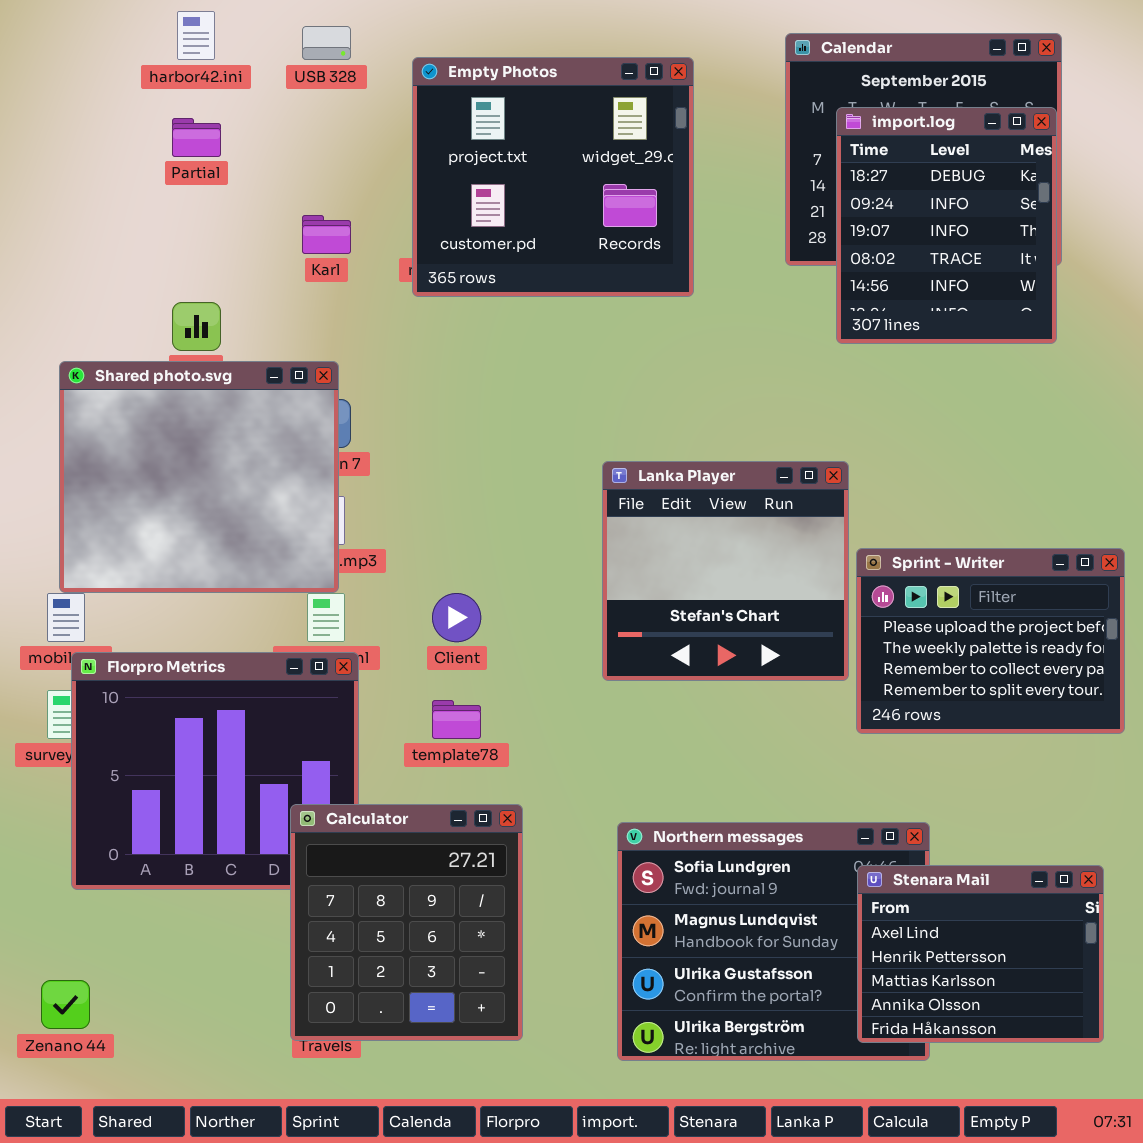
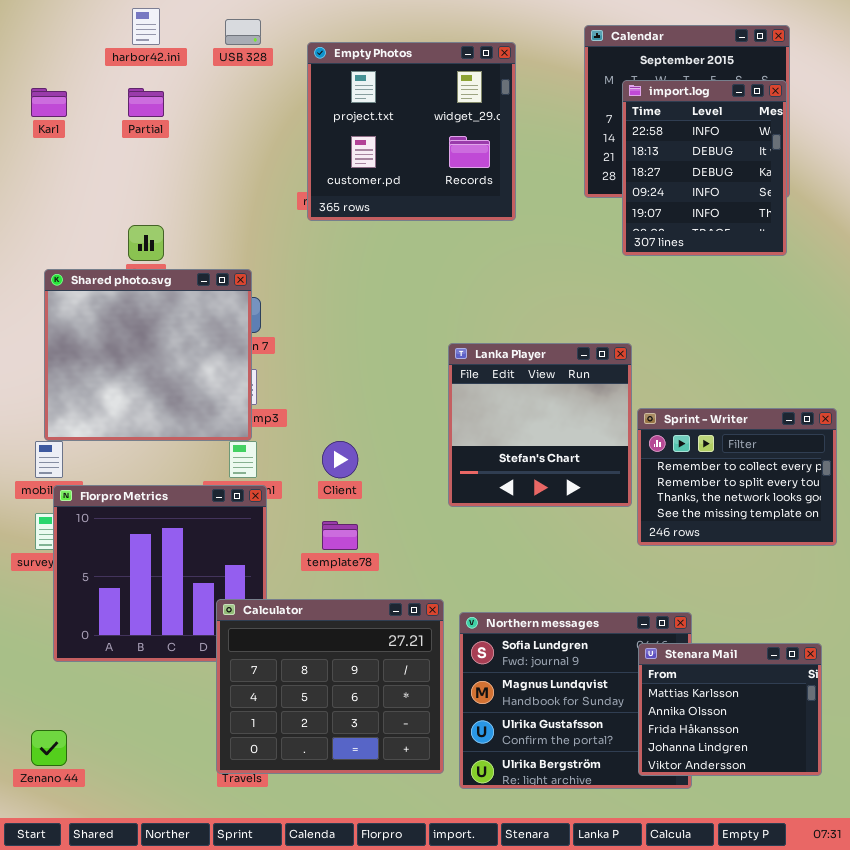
import.log: [836,107,1057,344] -> [622,80,787,256], scrolled up 2 rows
Karl: [302,215,351,254] -> [31,88,67,117], moved
Sprint - Writer: [856,548,1125,734] -> [637,408,837,546], scrolled down 2 rows
Calculator: [290,804,523,1041] -> [216,599,444,774], resized
Stenara Mail: [857,865,1104,1043] -> [638,643,822,776], scrolled down 2 rows

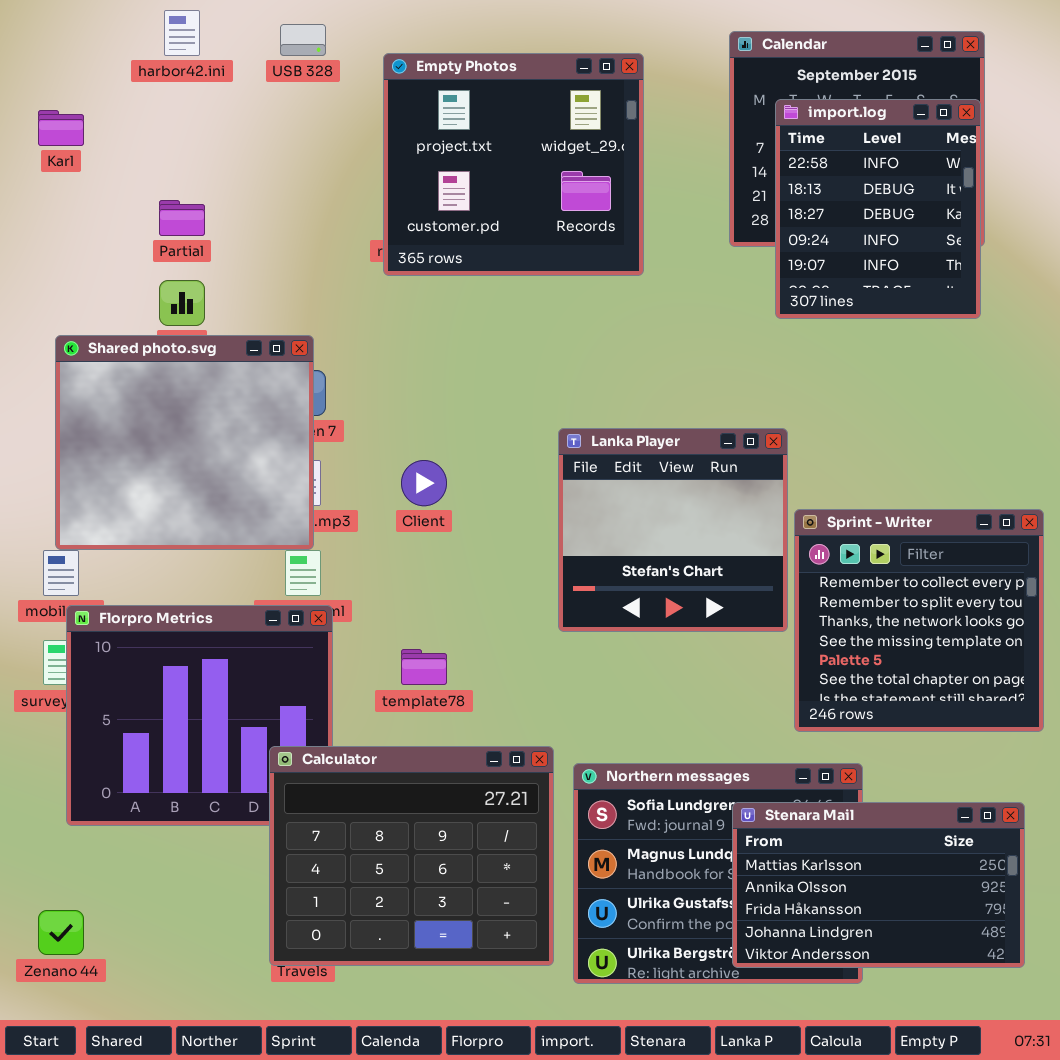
Partial: [128,88,164,117] -> [159,200,205,236], moved
Sprint - Writer: [637,408,837,546] -> [794,509,1044,732], resized
Client: [322,441,358,478] -> [401,460,447,506], moved
Stenara Mail: [638,643,822,776] -> [732,802,1025,968], resized

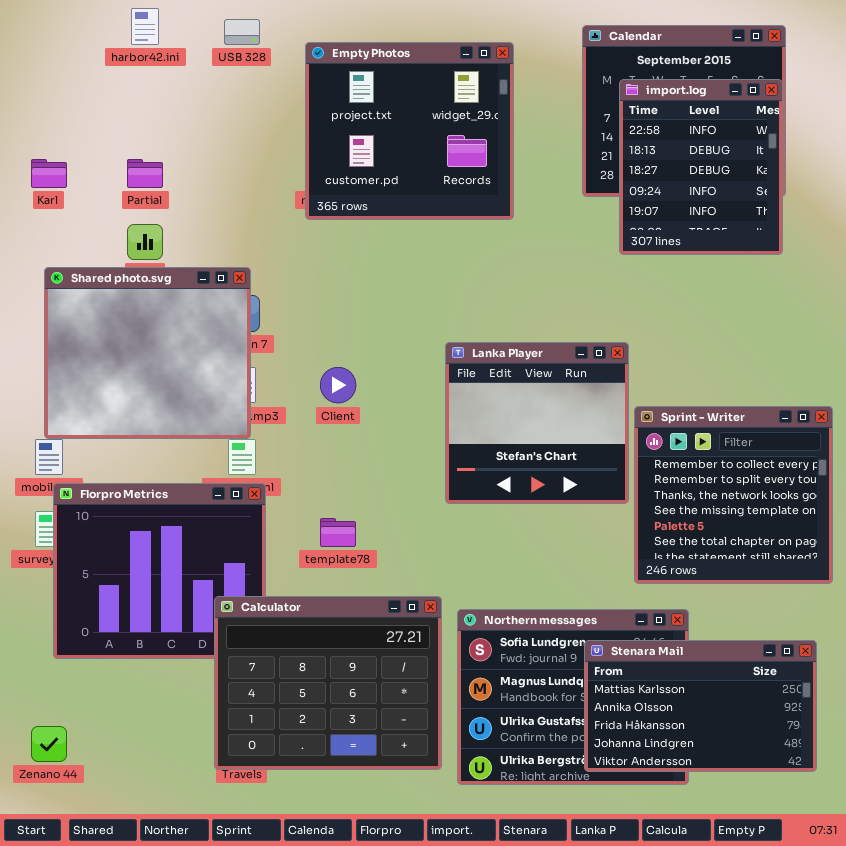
Karl: [38,110,84,146] -> [31,159,67,188], moved

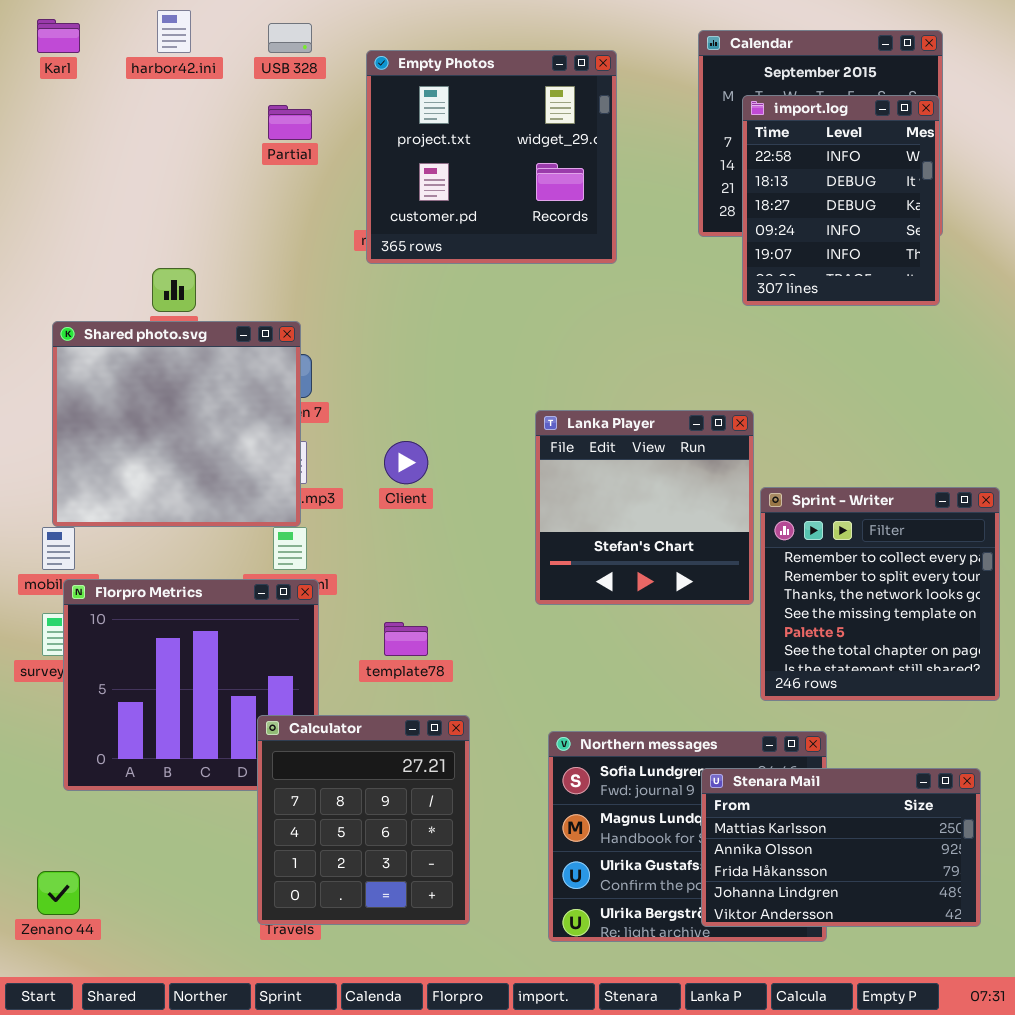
Karl: [31,159,67,188] -> [37,19,80,53], moved
Partial: [127,159,163,188] -> [268,105,312,140], moved
Calculator: [214,596,442,770] -> [257,715,470,925], resized

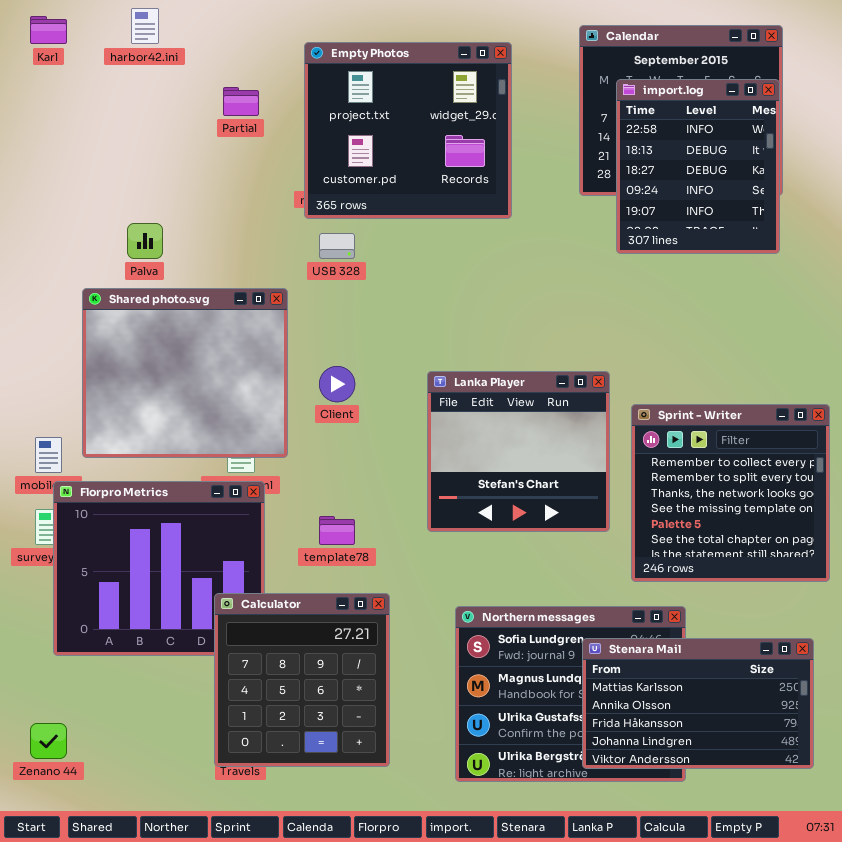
USB 328: [268,23,312,53] -> [319,233,355,259], moved
Shared photo.svg: [52,321,301,527] -> [82,288,288,458], moved
Lanka Player: [535,410,754,605] -> [427,371,610,532], moved

